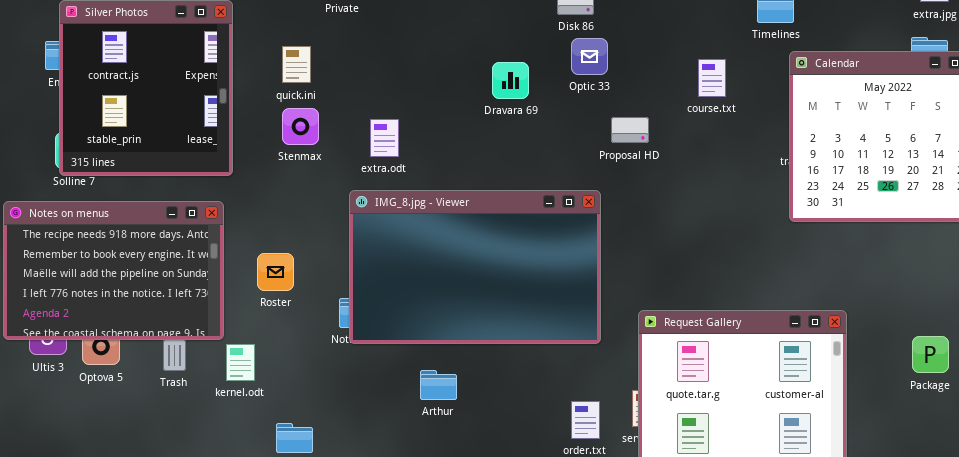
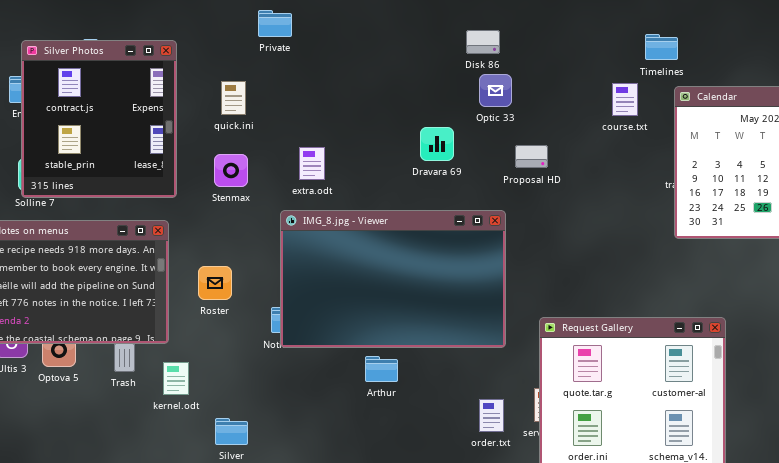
course.txt: [698,59,726,97] -> [612,83,638,116], moved
Dravara 69: [492,62,529,99] -> [420,127,454,161], moved
Stenmax: [282,108,319,145] -> [214,154,248,187], moved
kernel.odt: [226,344,255,381] -> [163,362,189,395], moved
Arthur: [420,370,457,400] -> [365,356,398,382], moved

